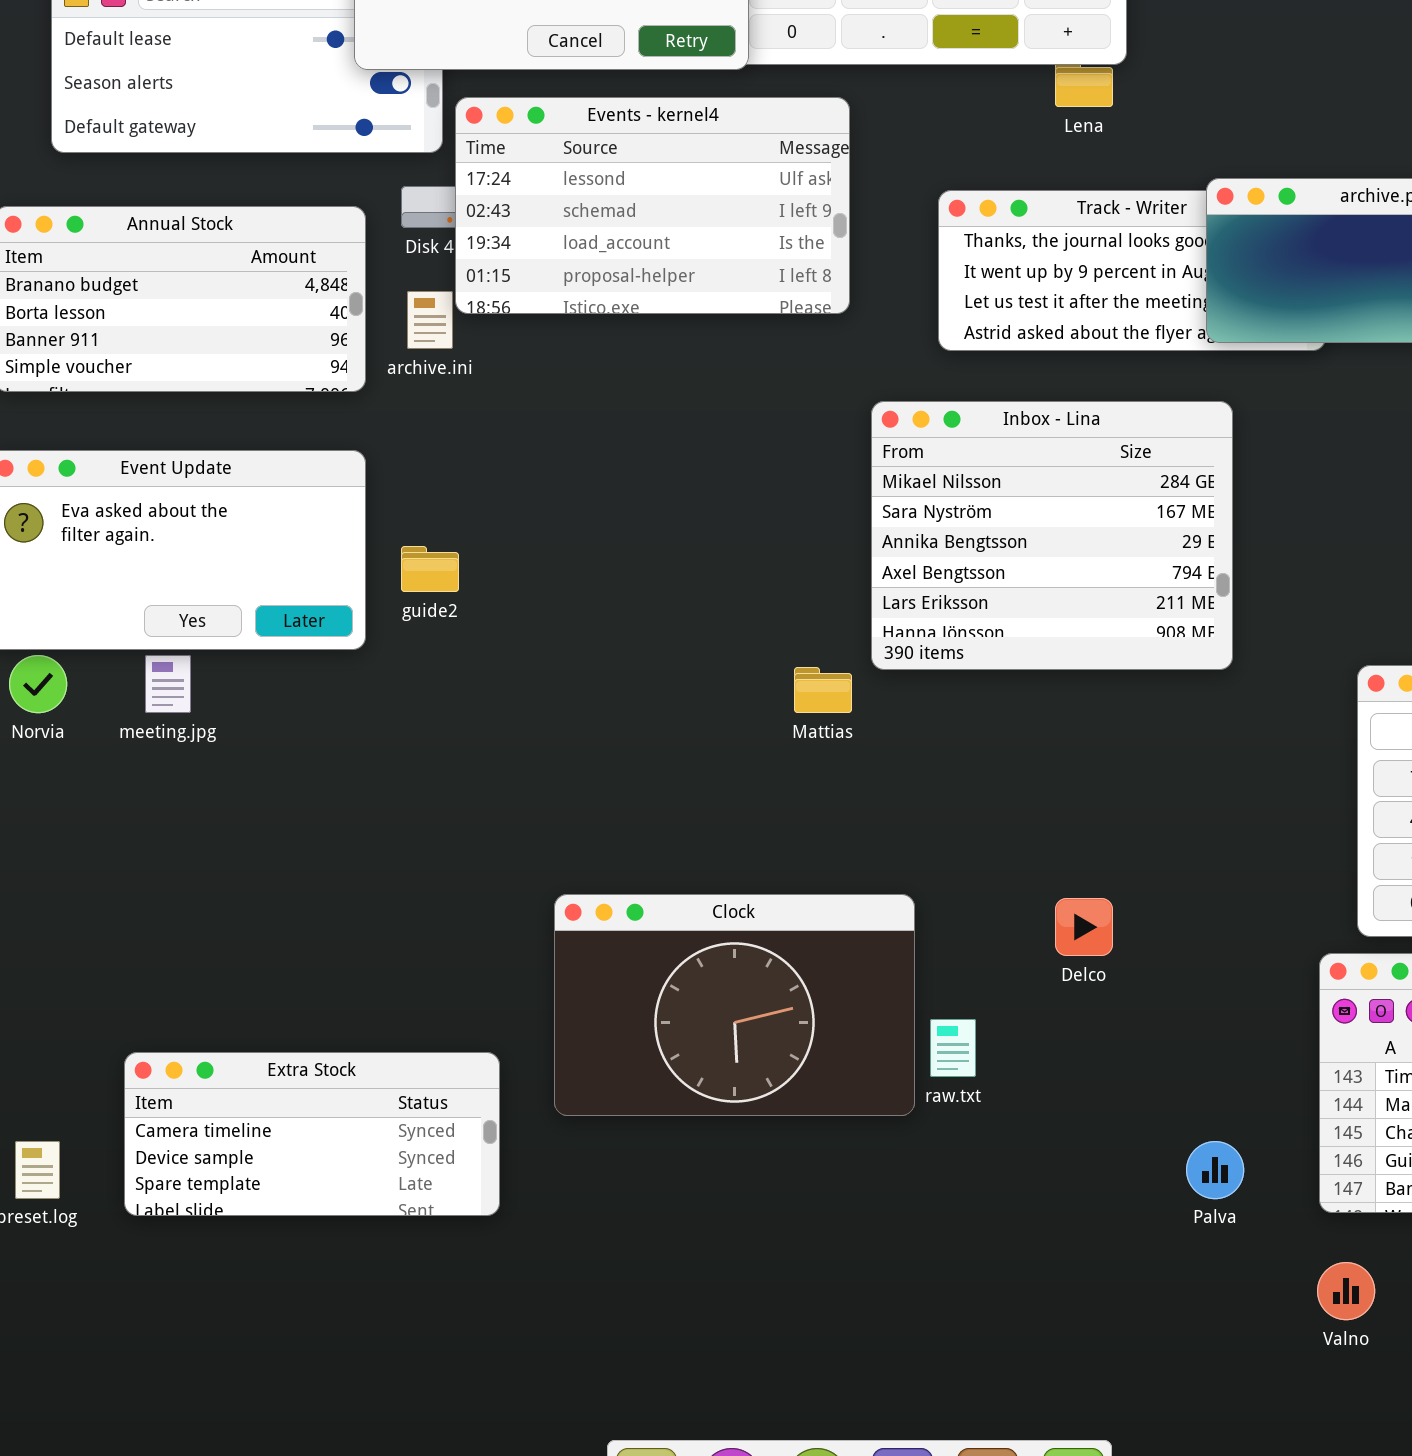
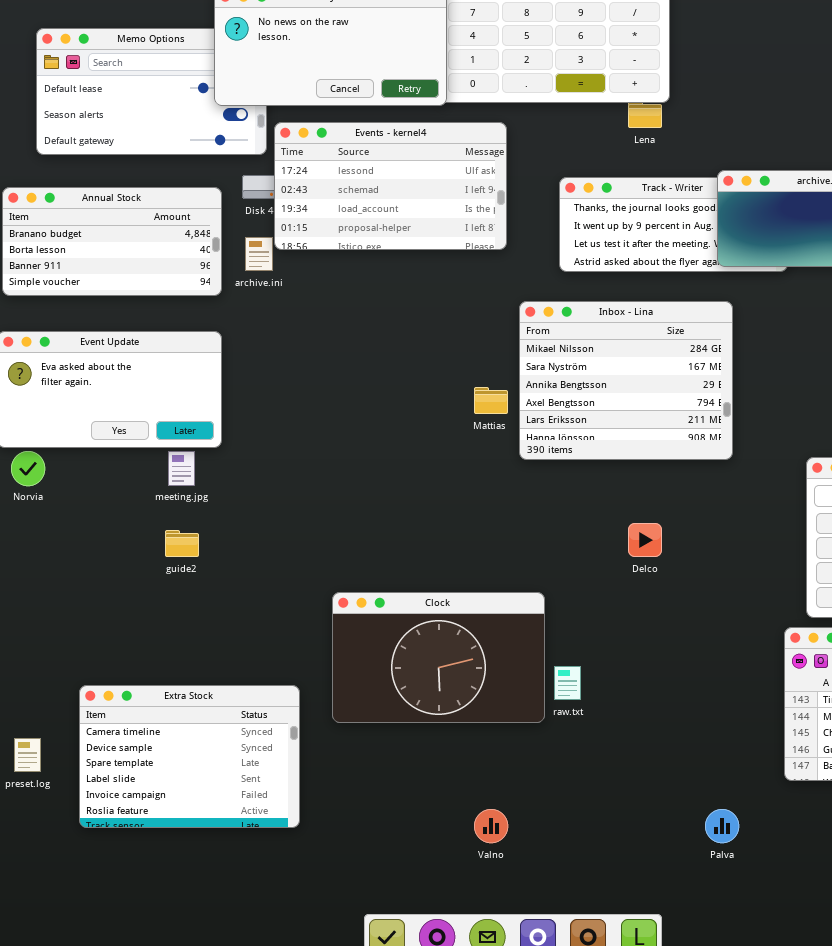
guide2: [401,546,459,592] -> [165,530,199,557], moved
meeting.jpg: [145,655,191,713] -> [168,451,195,486], moved
Mattias: [794,667,852,713] -> [474,387,508,414], moved
Delco: [1055,898,1113,956] -> [628,523,662,557], moved
Extra Stock: [124,1052,500,1216] -> [79,685,300,828], resized
Palva: [1186,1141,1244,1199] -> [705,809,739,843], moved
Valno: [1317,1262,1375,1320] -> [474,809,508,843], moved

